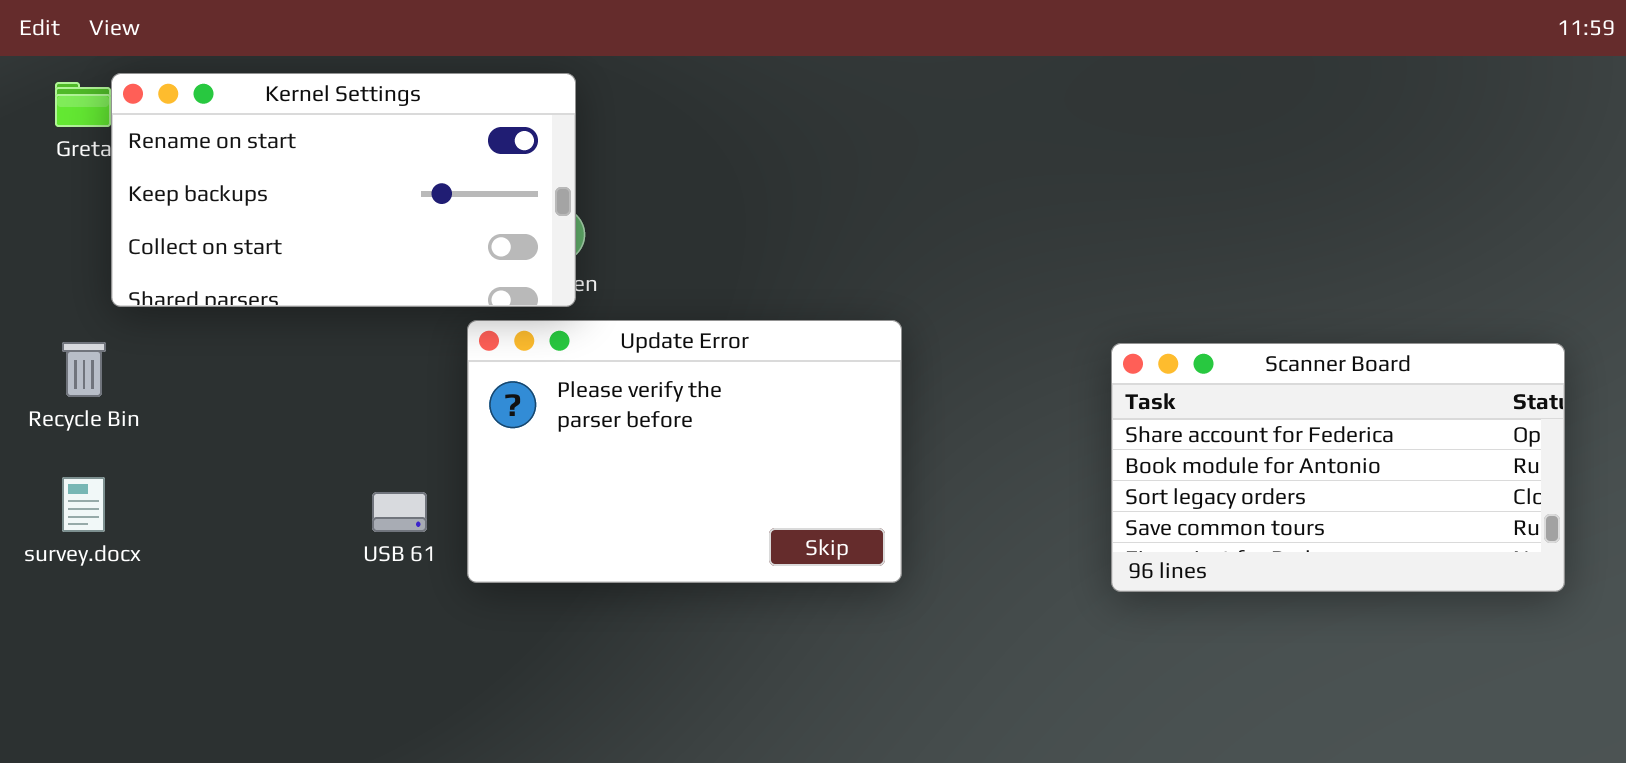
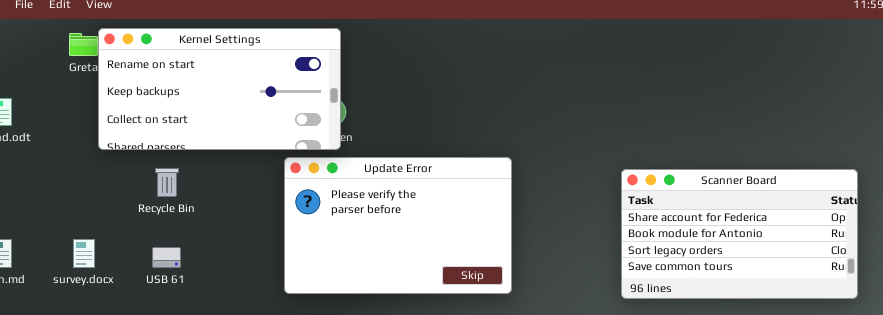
Recycle Bin: [62,342,106,397] -> [155,168,179,197], moved
USB 61: [372,492,427,532] -> [152,247,181,268], moved

